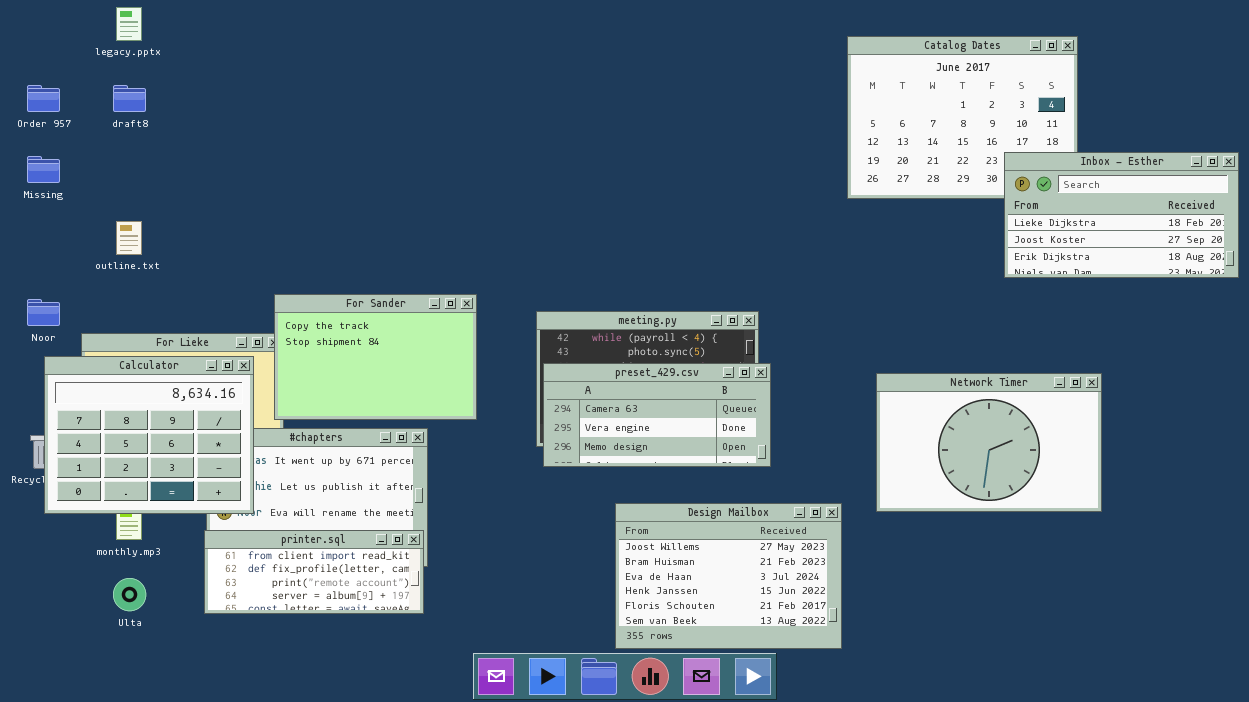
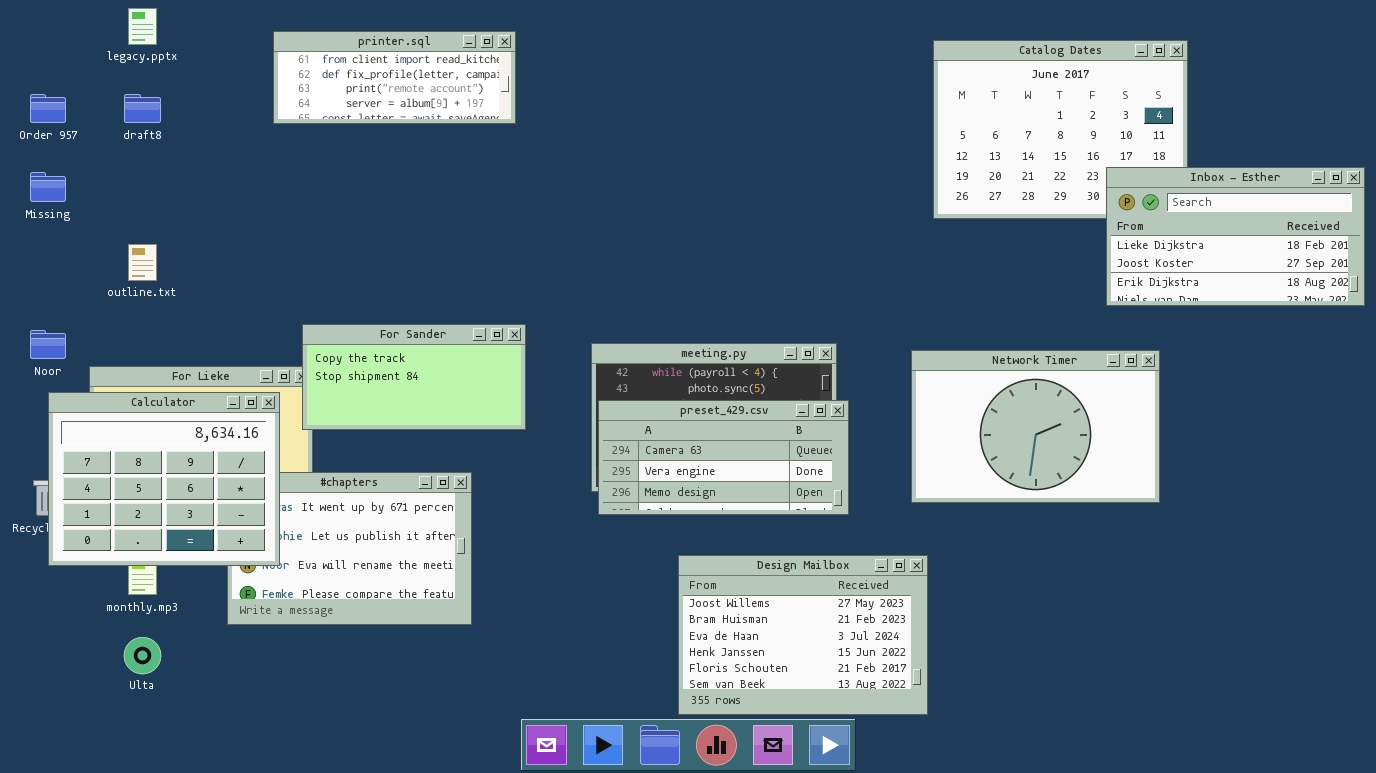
For Sander: [274,294,477,420] -> [302,324,526,430], resized
Network Timer: [876,373,1102,512] -> [911,350,1160,503], moved
printer.sql: [204,530,424,614] -> [273,31,516,124], moved

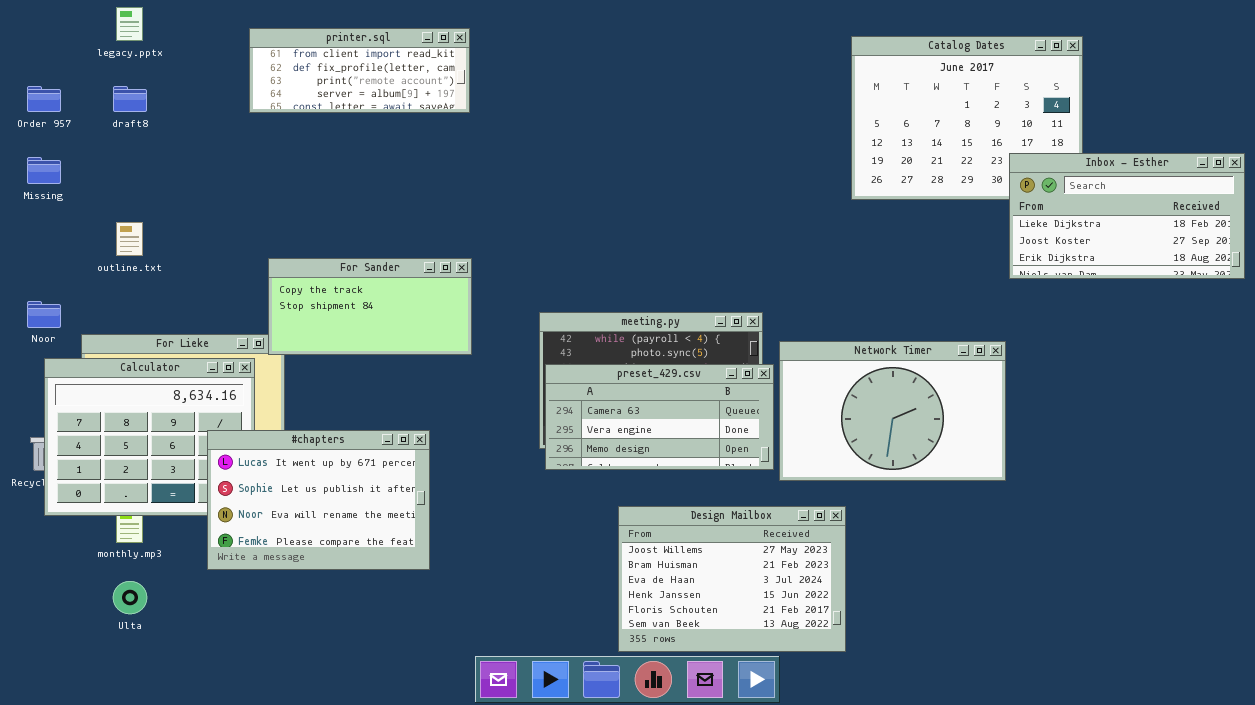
For Sander: [302,324,526,430] -> [268,258,472,355], moved
Network Timer: [911,350,1160,503] -> [779,341,1006,481], moved
#chapters: [227,472,472,625] -> [207,430,430,570], raised

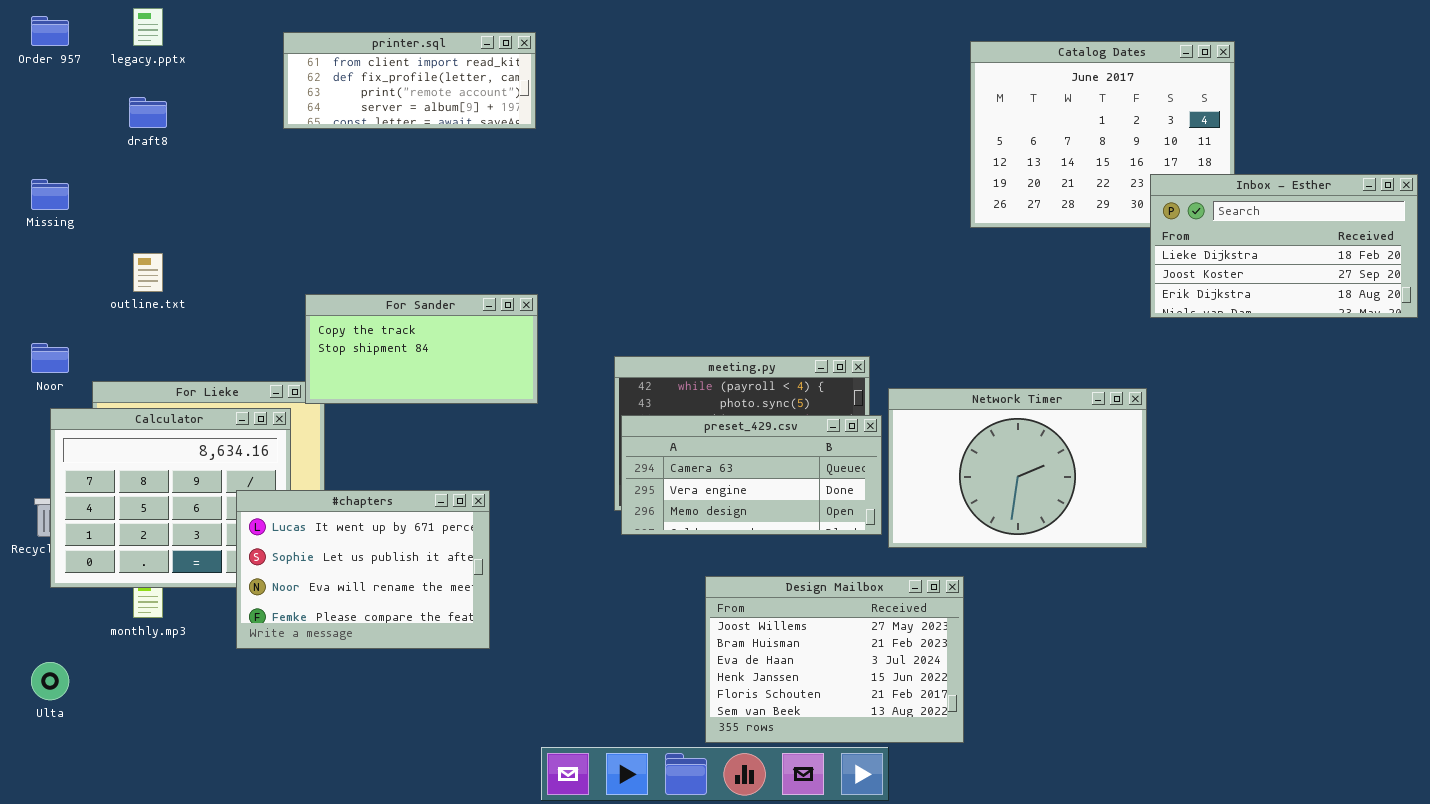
Order 957: [27,86,61,112] -> [31,16,69,46], moved
Ulta: [113,581,147,614] -> [31,662,69,700], moved

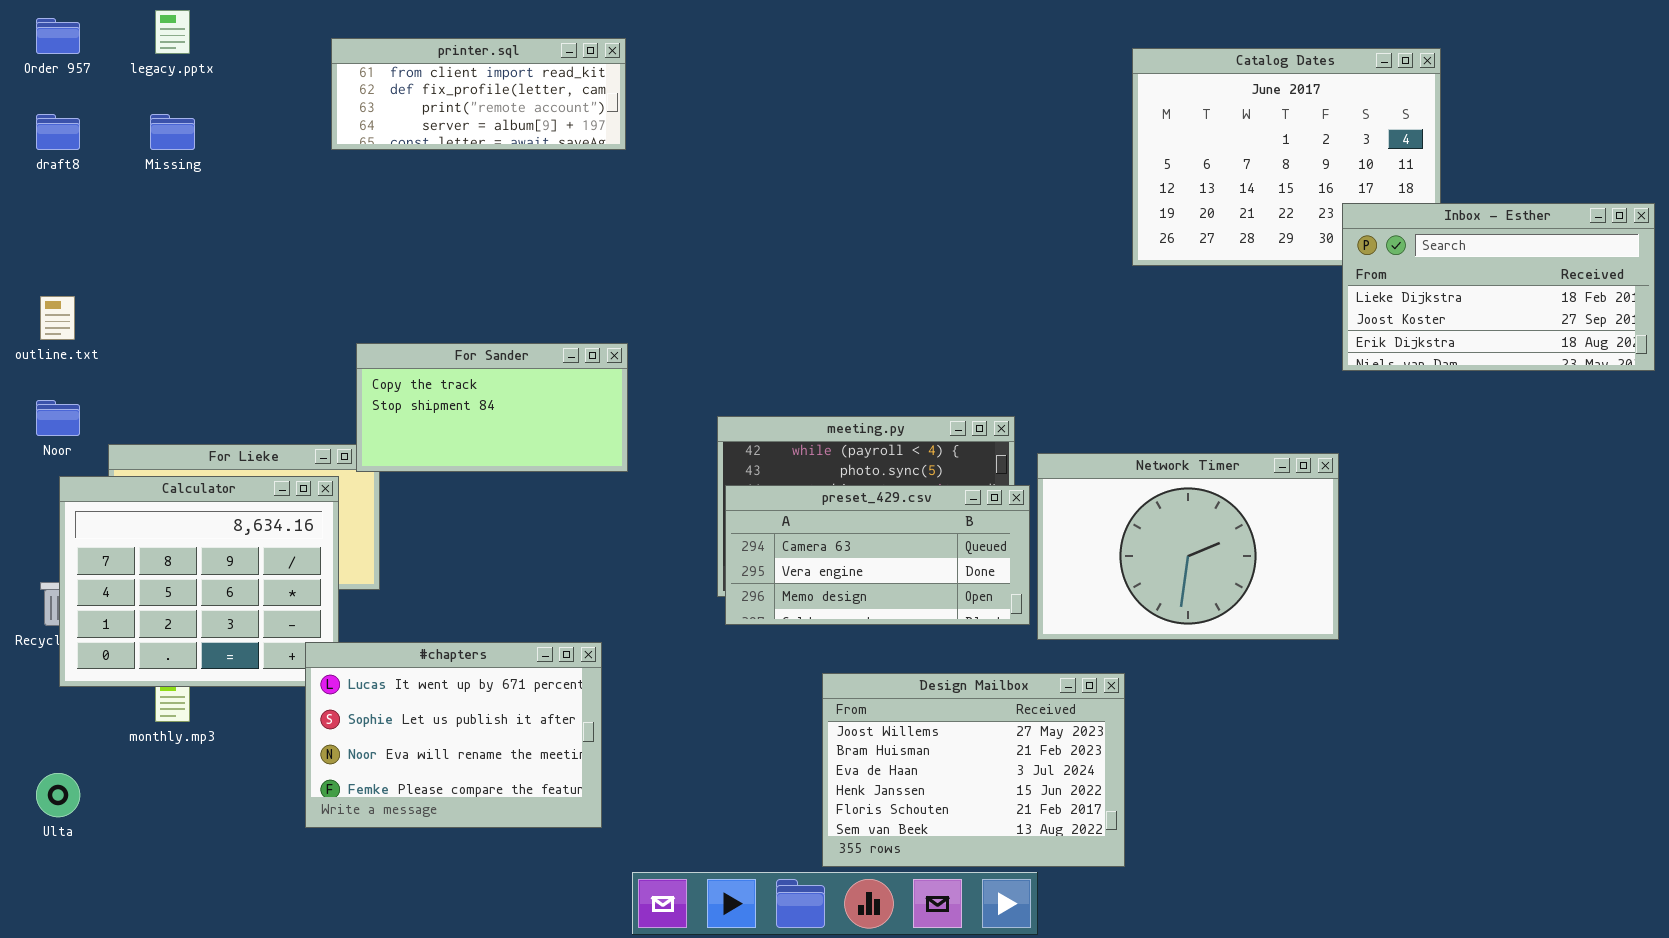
draft8: [129,97,167,128] -> [36,114,80,150], moved
Missing: [31,179,69,210] -> [150,114,195,150], moved
outline.txt: [133,253,163,292] -> [40,296,75,340], moved
#chapters: [236,490,490,649] -> [305,642,602,828], moved

